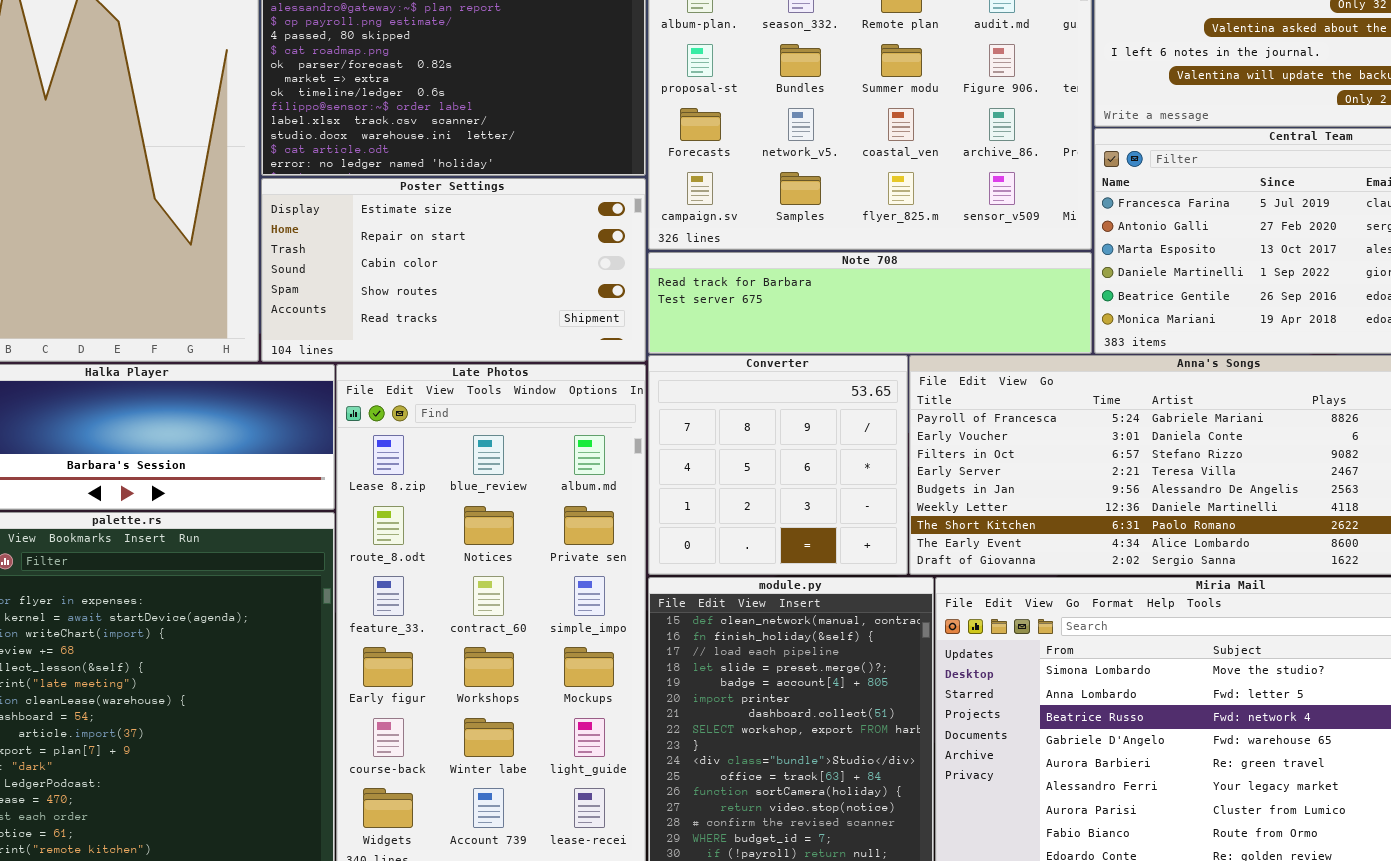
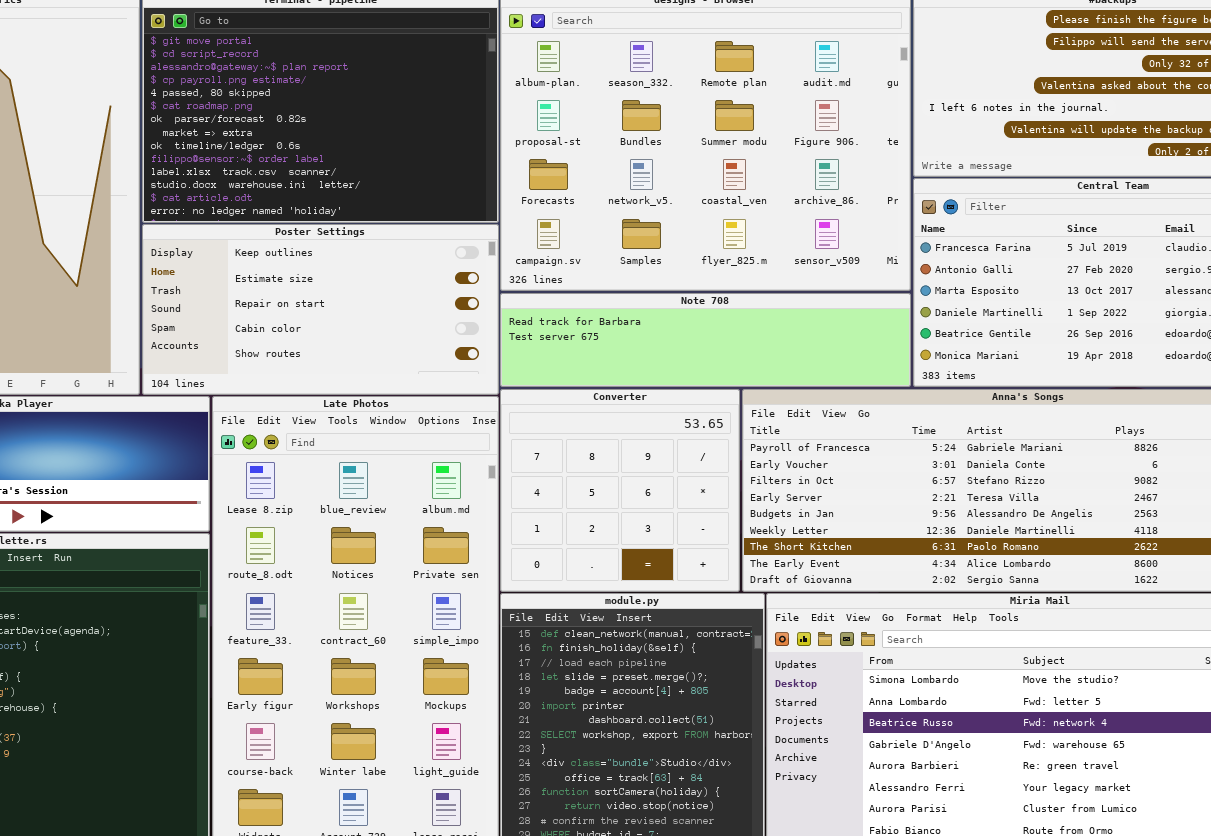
Poster Settings: [261,178,646,362] -> [142,224,499,395], scrolled up 1 row

